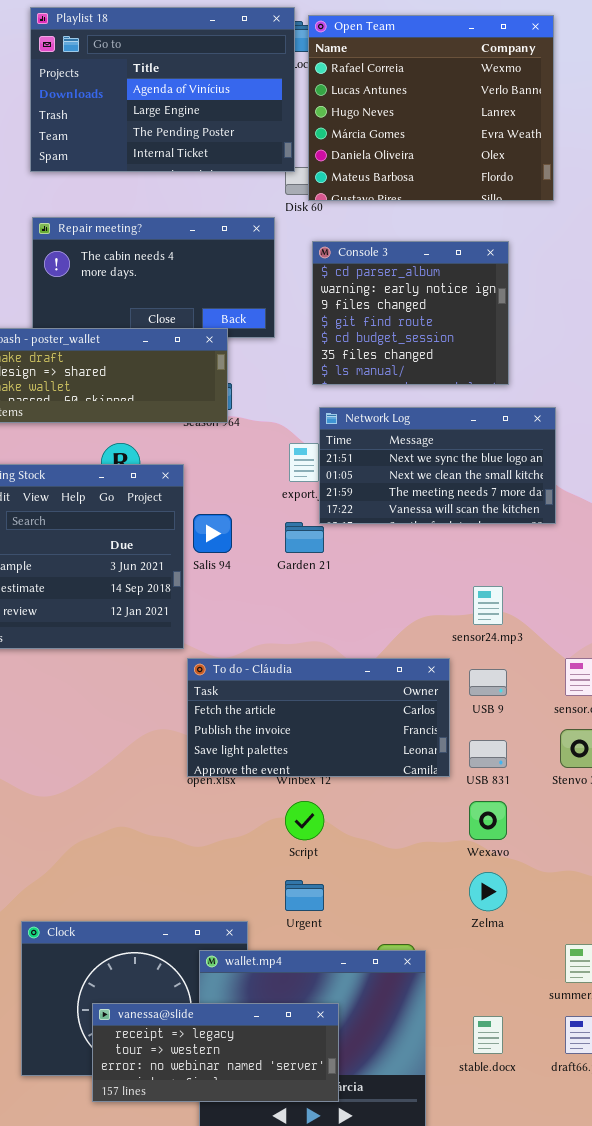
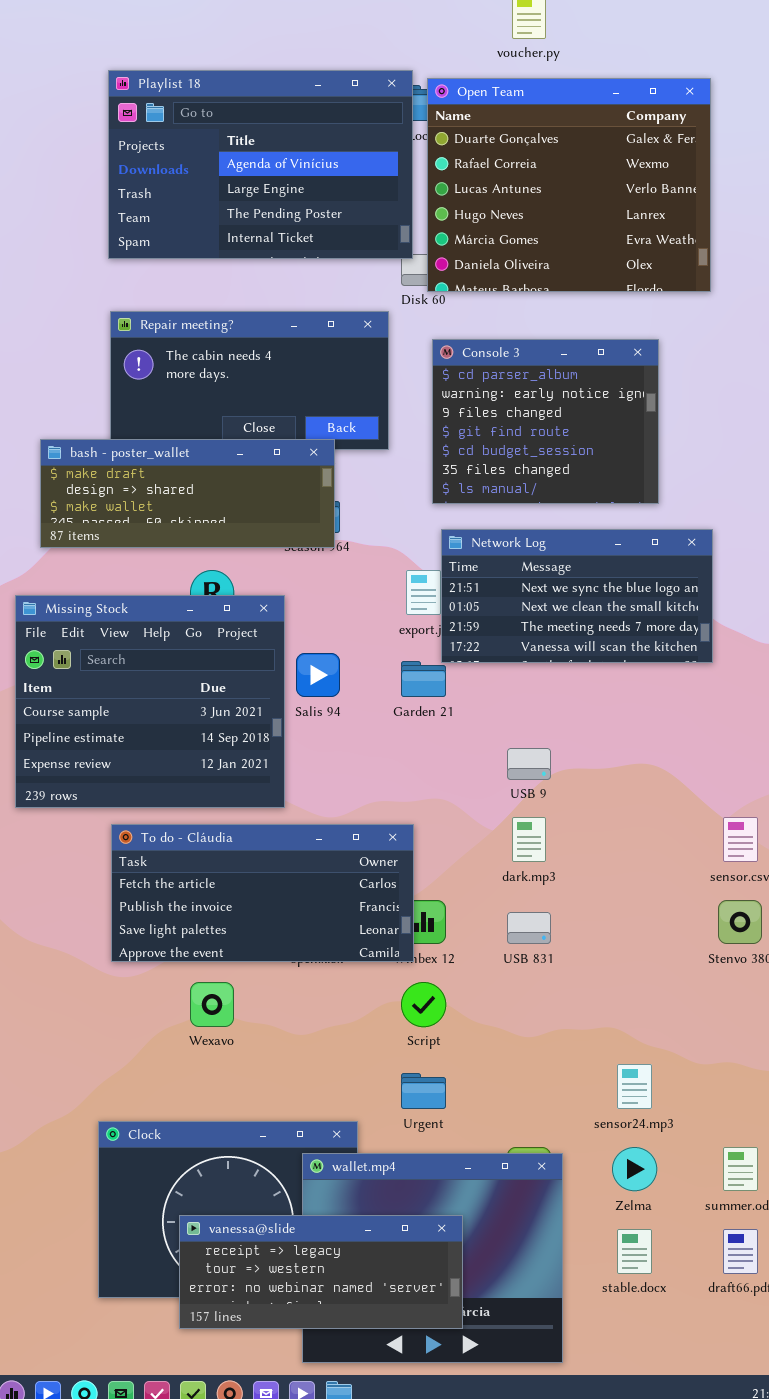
Open Team: [308,15,554,201] -> [427,78,711,292], scrolled up 1 row
sensor24.mp3: [473,586,503,625] -> [617,1064,652,1109], moved
To do - Cláudia: [187,658,450,777] -> [111,824,414,962], moved
USB 9: [469,669,507,696] -> [507,748,551,780], moved
USB 831: [469,740,507,768] -> [507,912,551,944], moved
Wexavo: [469,801,507,840] -> [190,982,234,1027], moved
Zelma: [469,872,507,911] -> [612,1147,657,1191], moved

